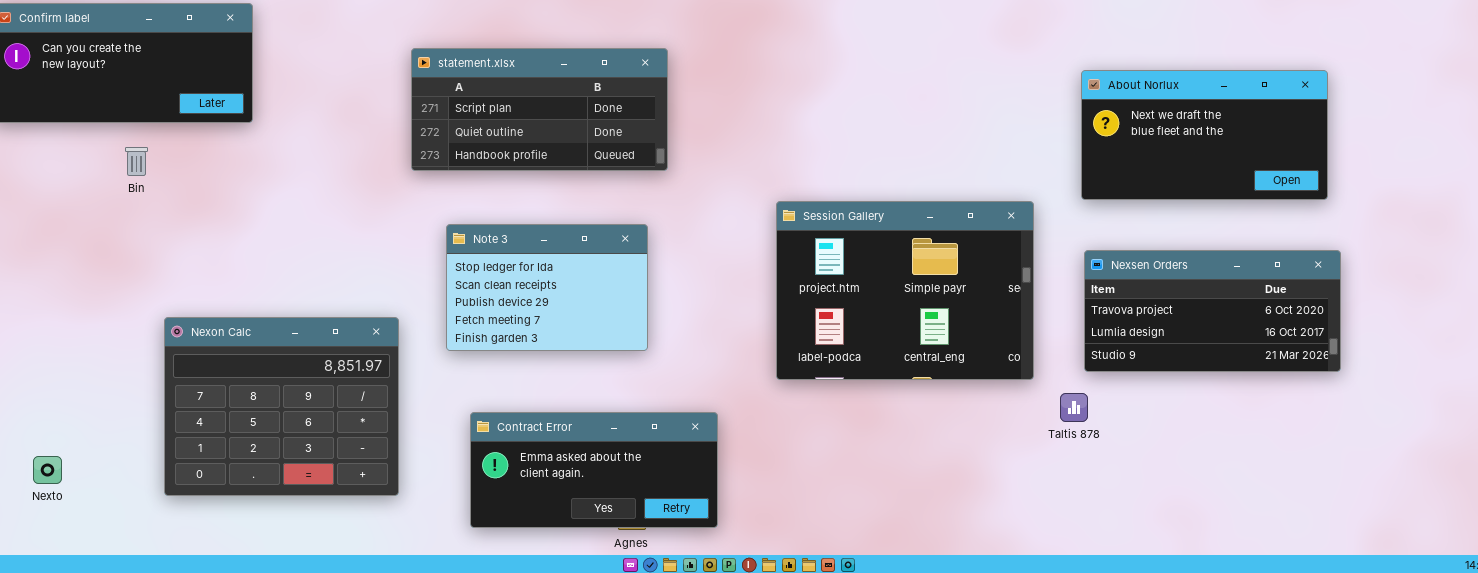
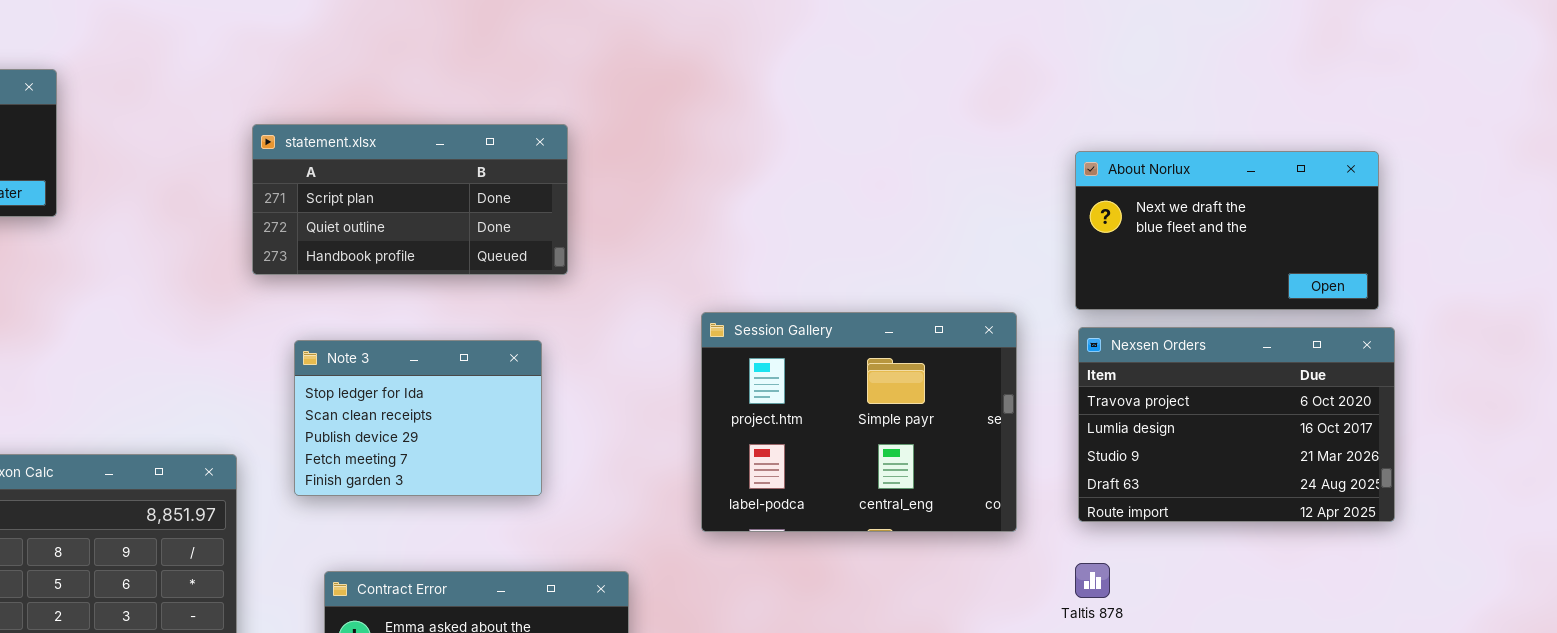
Nexsen Orders: [1084,250,1341,372] -> [1078,327,1395,522], resized
Taltis 878: [1060,393,1088,422] -> [1075,563,1110,598], moved

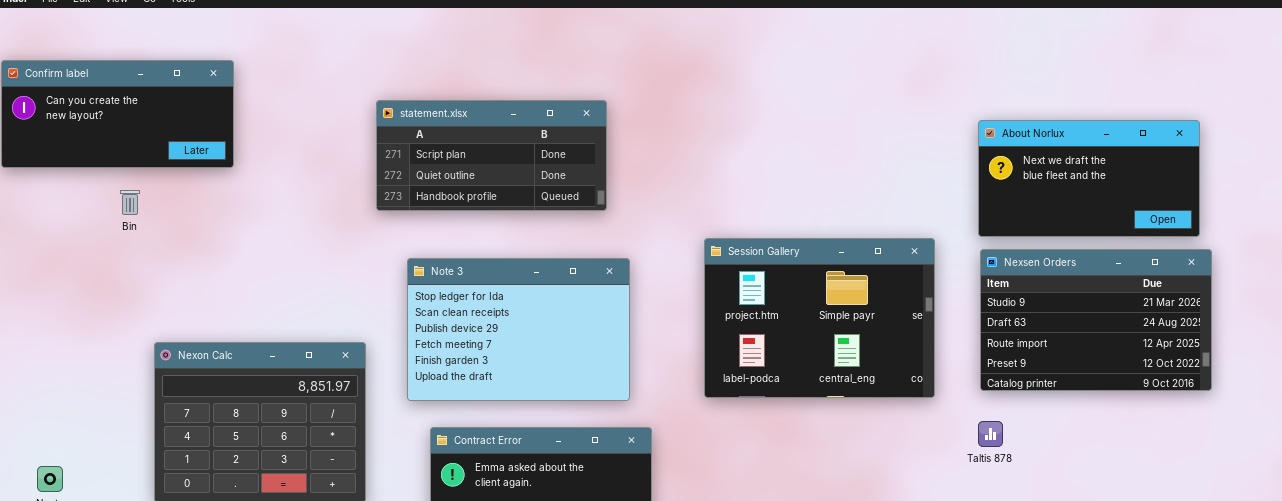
Nexsen Orders: [1078,327,1395,522] -> [980,249,1212,391], scrolled down 2 rows
Note 3: [294,340,542,496] -> [407,258,630,401], resized

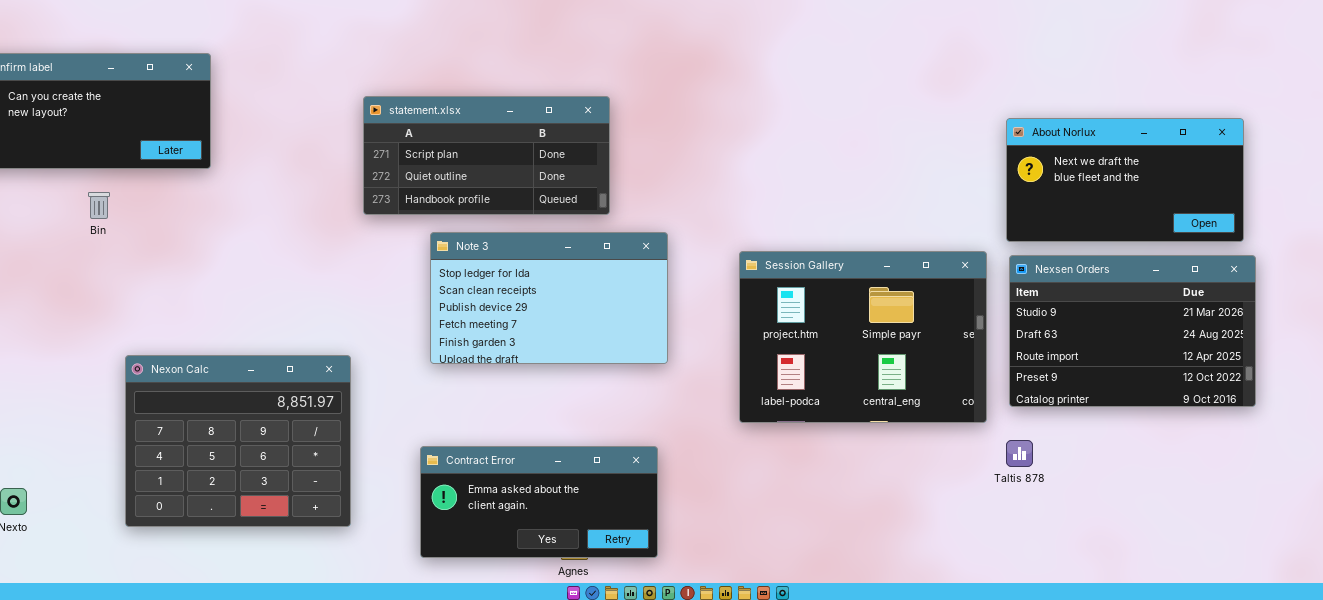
Session Gallery: [704,238,935,398] -> [739,251,987,423], moved
Note 3: [407,258,630,401] -> [430,232,668,364], moved, resized

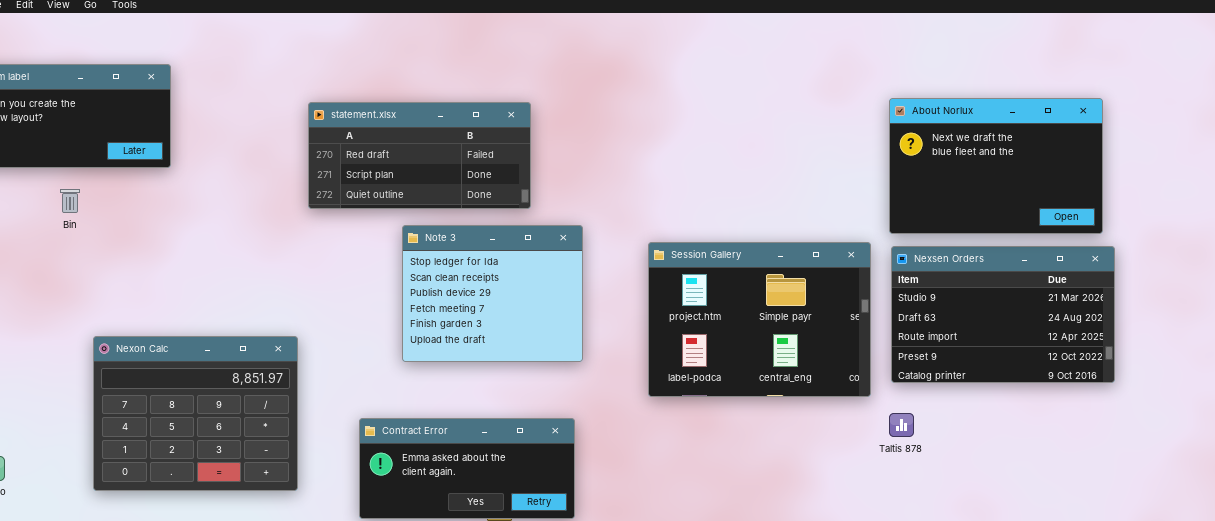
statement.xlsx: [363,96,610,215] -> [308,102,531,209], scrolled up 1 row
About Norlux: [1006,118,1244,242] -> [889,98,1103,234], resized
Note 3: [430,232,668,364] -> [402,225,583,362], resized

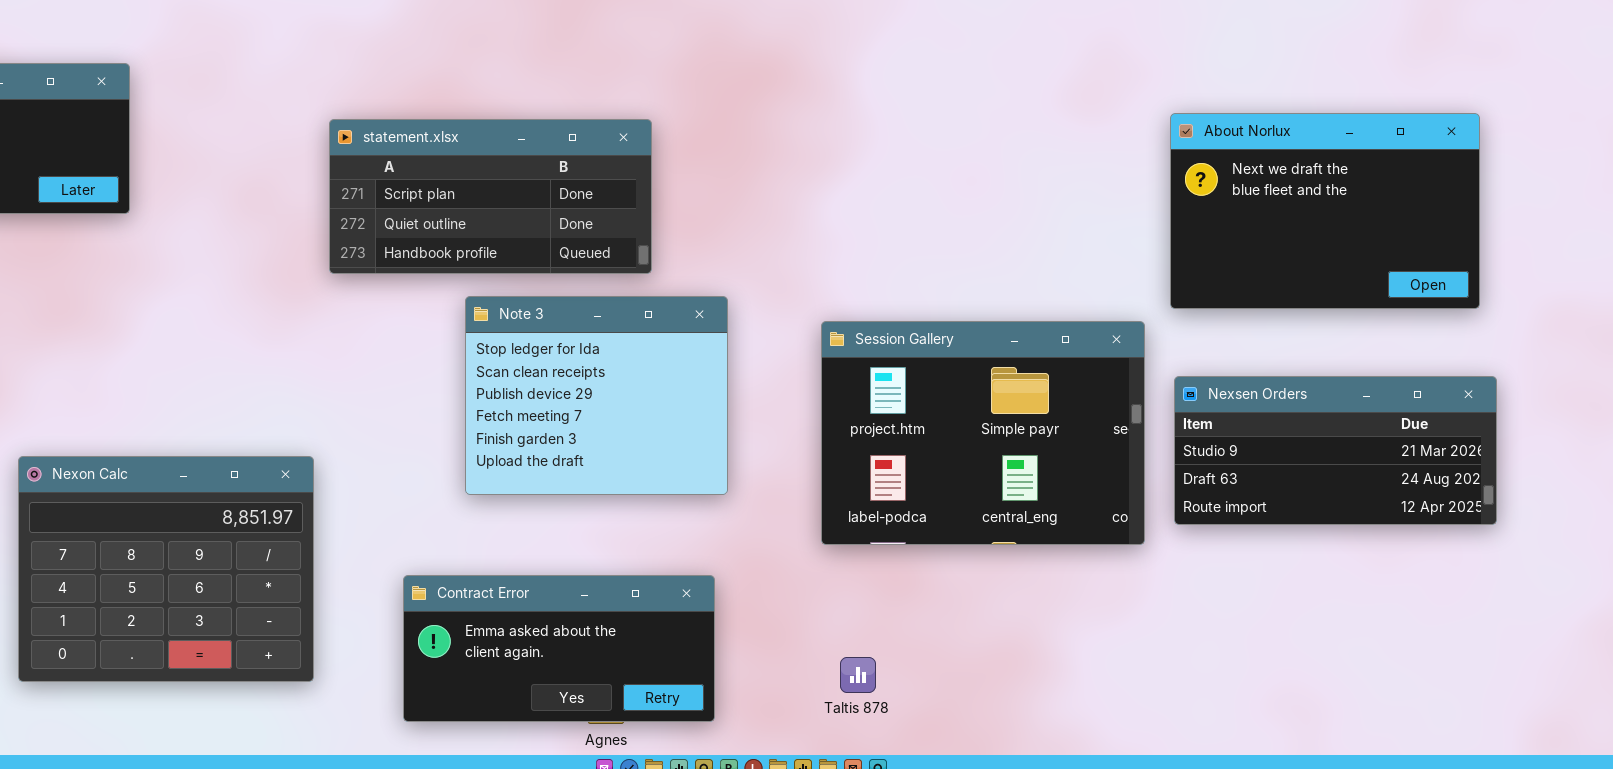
statement.xlsx: [308,102,531,209] -> [329,119,652,274], scrolled down 1 row
Nexsen Orders: [891,246,1115,383] -> [1174,376,1497,525], resized
Taltis 878: [889,413,914,437] -> [840,657,876,693], moved

